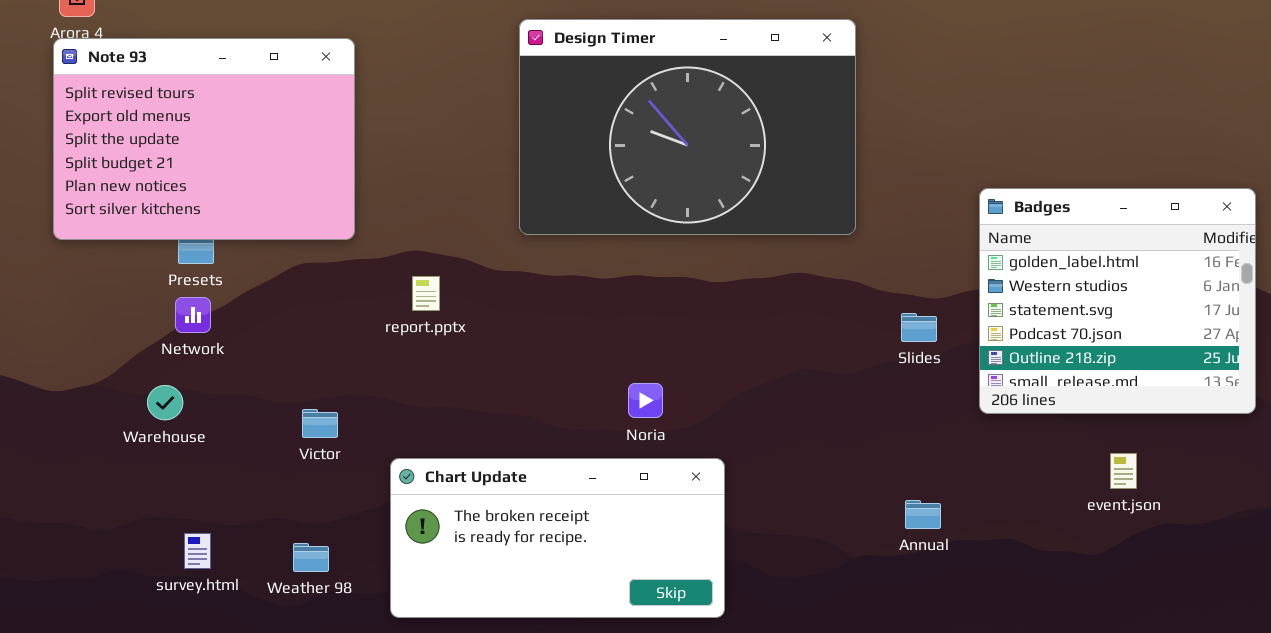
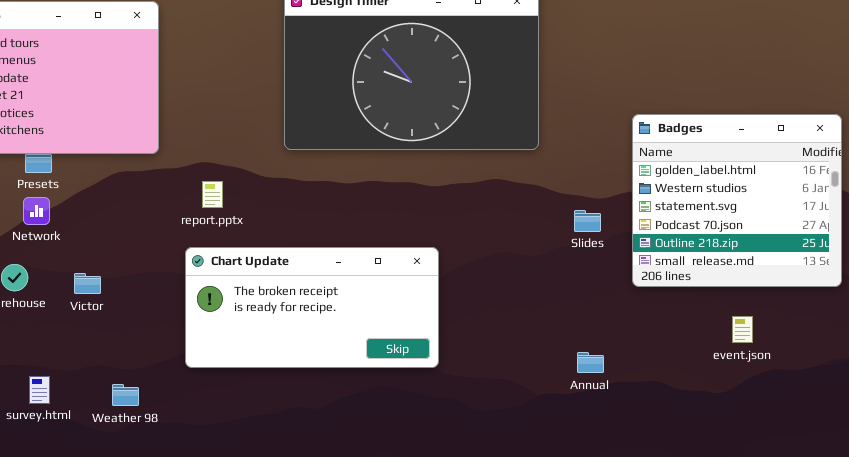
Victor: [302,409,338,438] -> [74,273,101,294], moved
Chart Update: [390,458,725,618] -> [185,247,439,368], moved

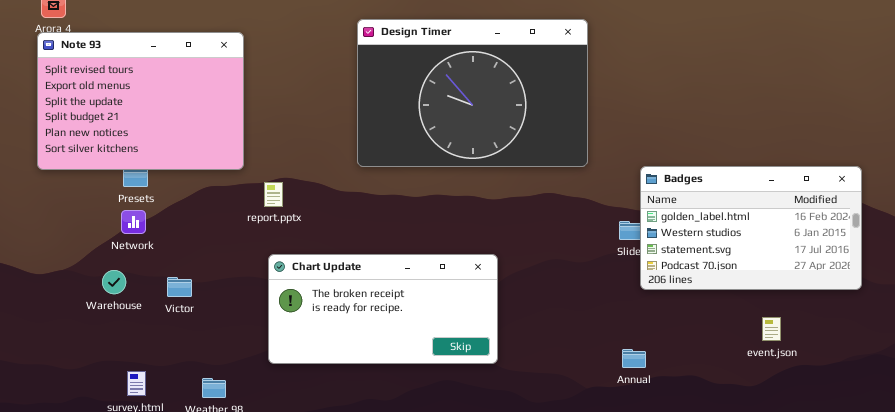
Badges: [632,114,842,287] -> [640,166,862,290], resized
report.pptx: [202,181,223,208] -> [264,182,283,207], moved

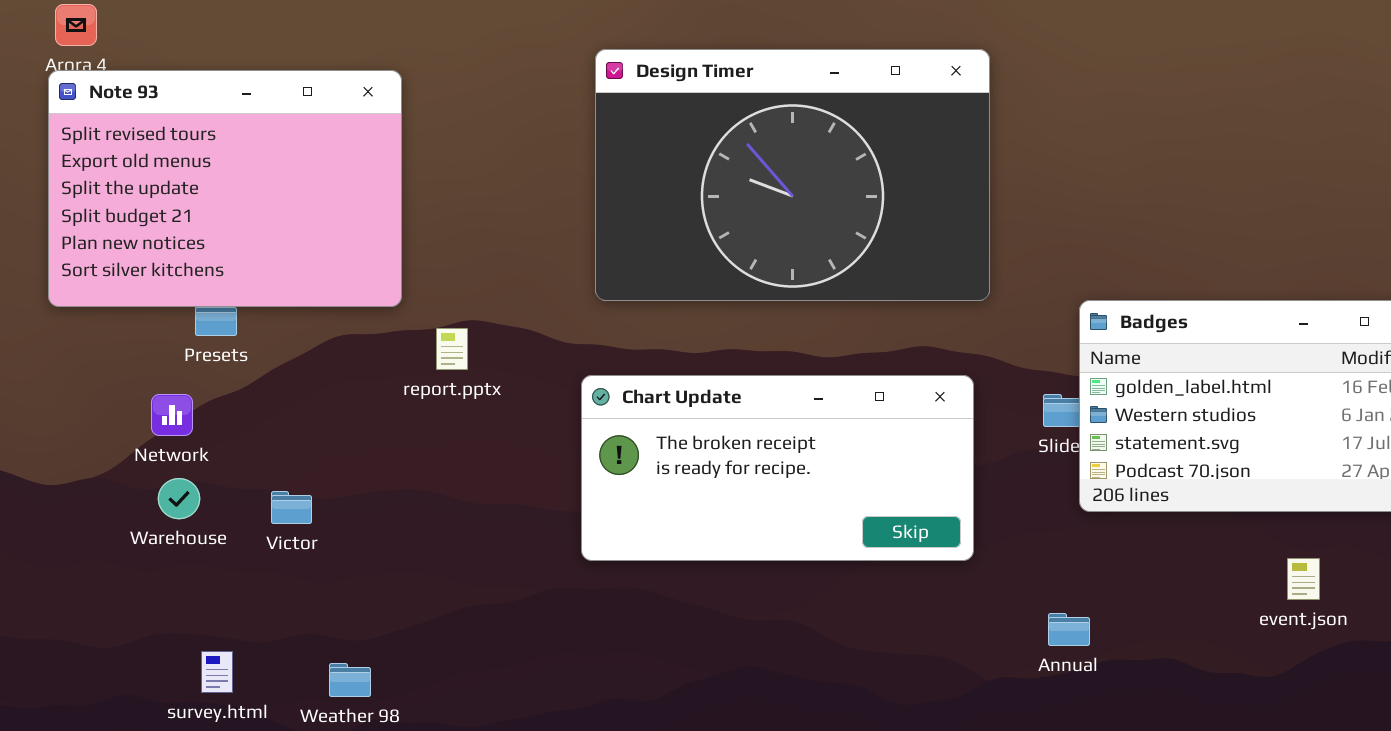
Network: [121,210,146,234] -> [151,394,193,436], moved
Chart Update: [268,254,498,364] -> [581,375,974,561], moved

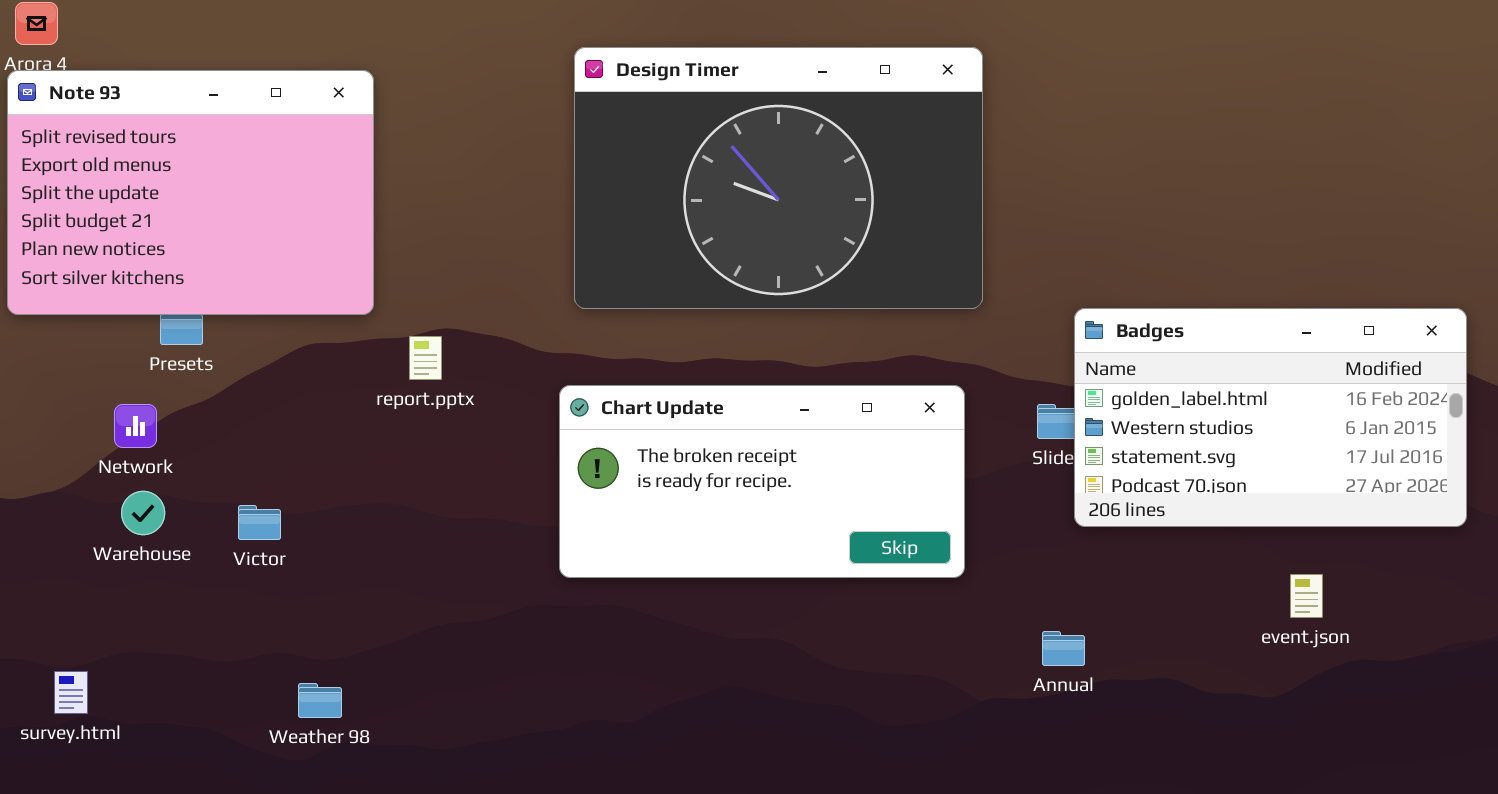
survey.html: [201,651,233,693] -> [54,671,88,714], moved

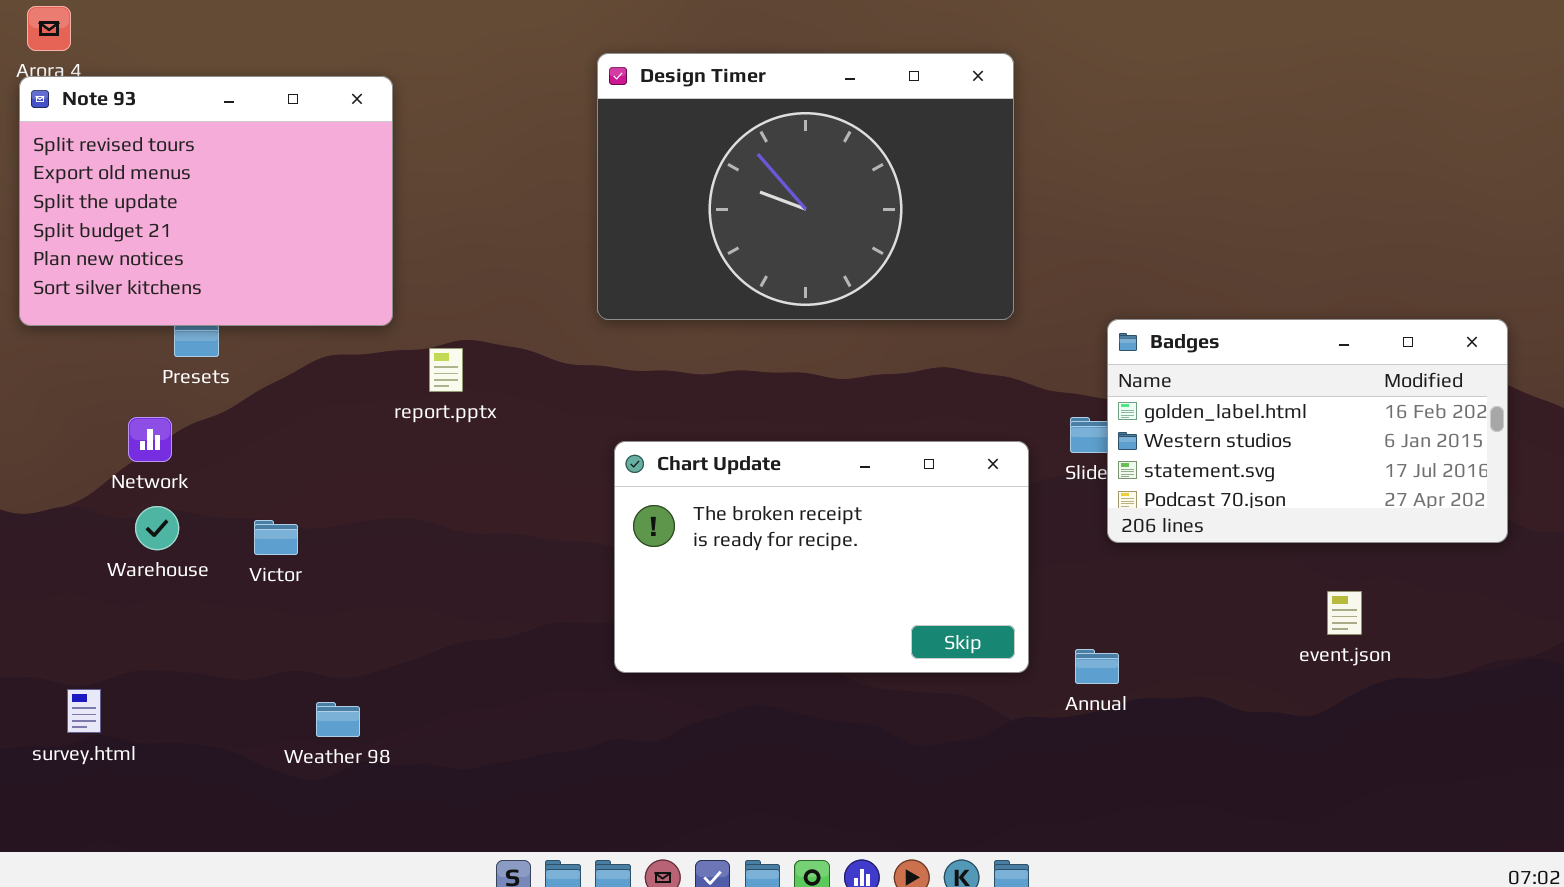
Chart Update: [559,385,965,578] -> [614,441,1029,673], moved, resized

